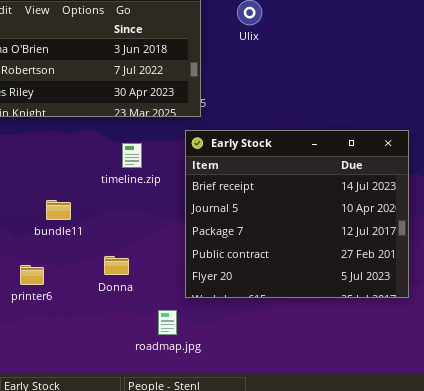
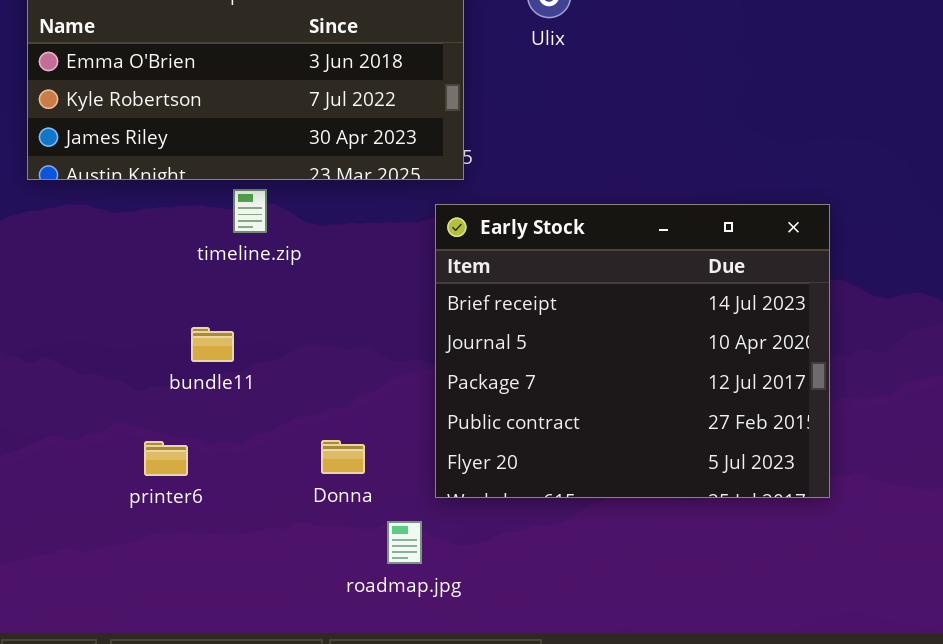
timeline.zip: [122,143,142,168] -> [233,189,267,233], moved
Donna: [104,256,129,275] -> [321,440,365,474], moved

